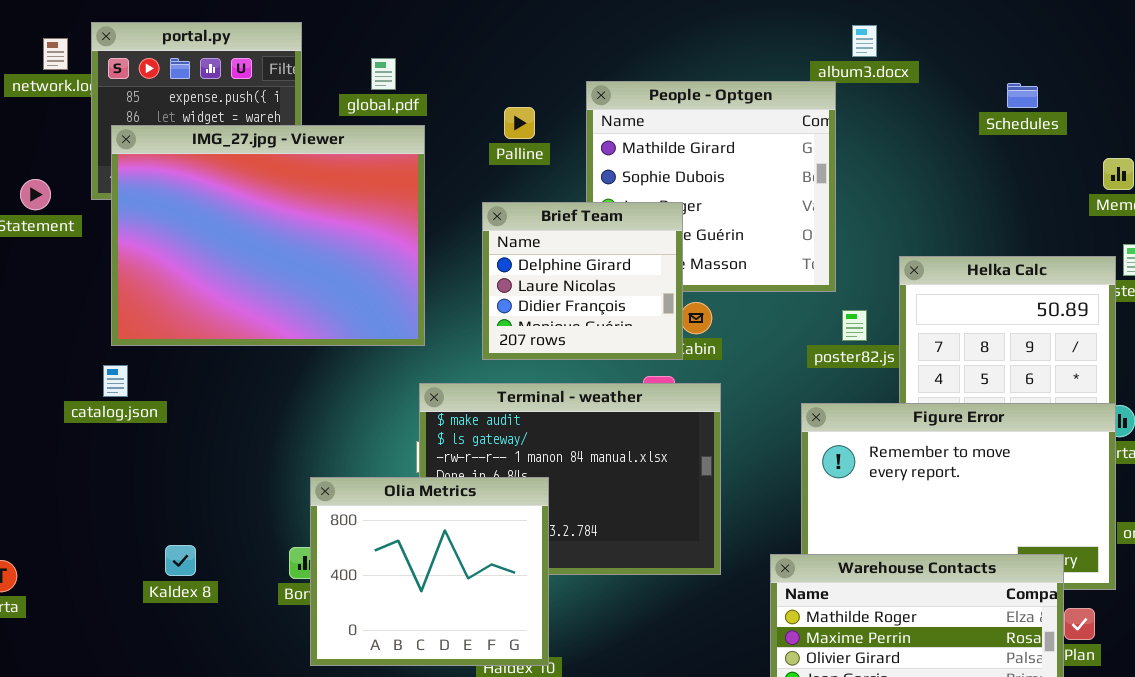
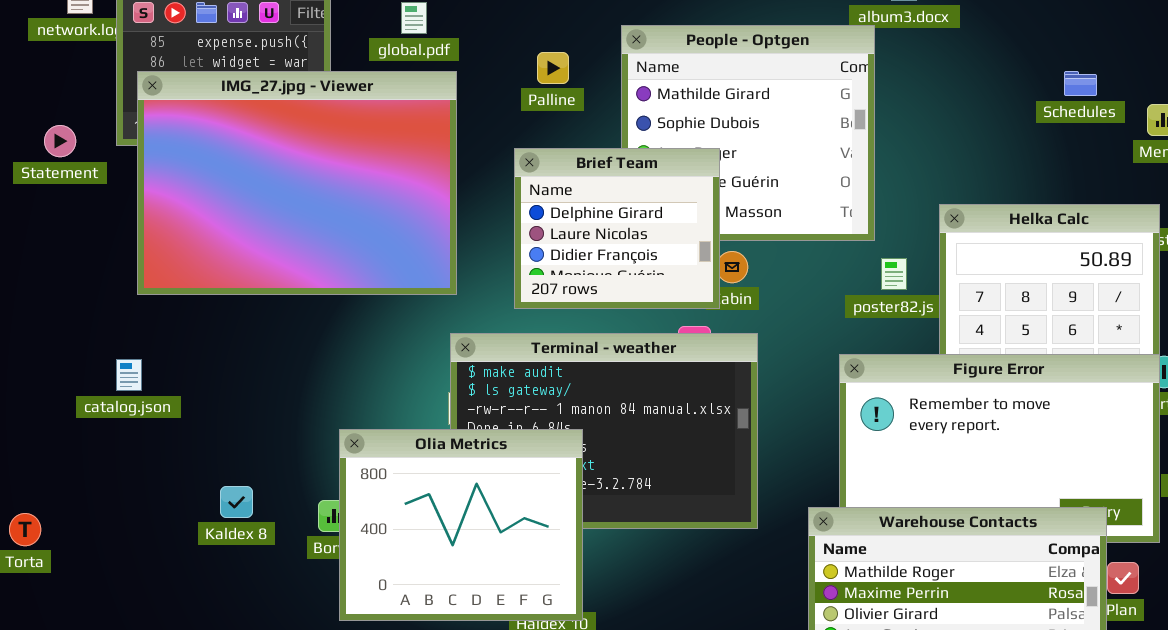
Schedules: [1007,83,1038,108] -> [1064,71,1097,96], moved
catalog.json: [103,365,128,397] -> [116,359,142,391], moved
Kaldex 8: [165,545,196,576] -> [220,486,253,518], moved

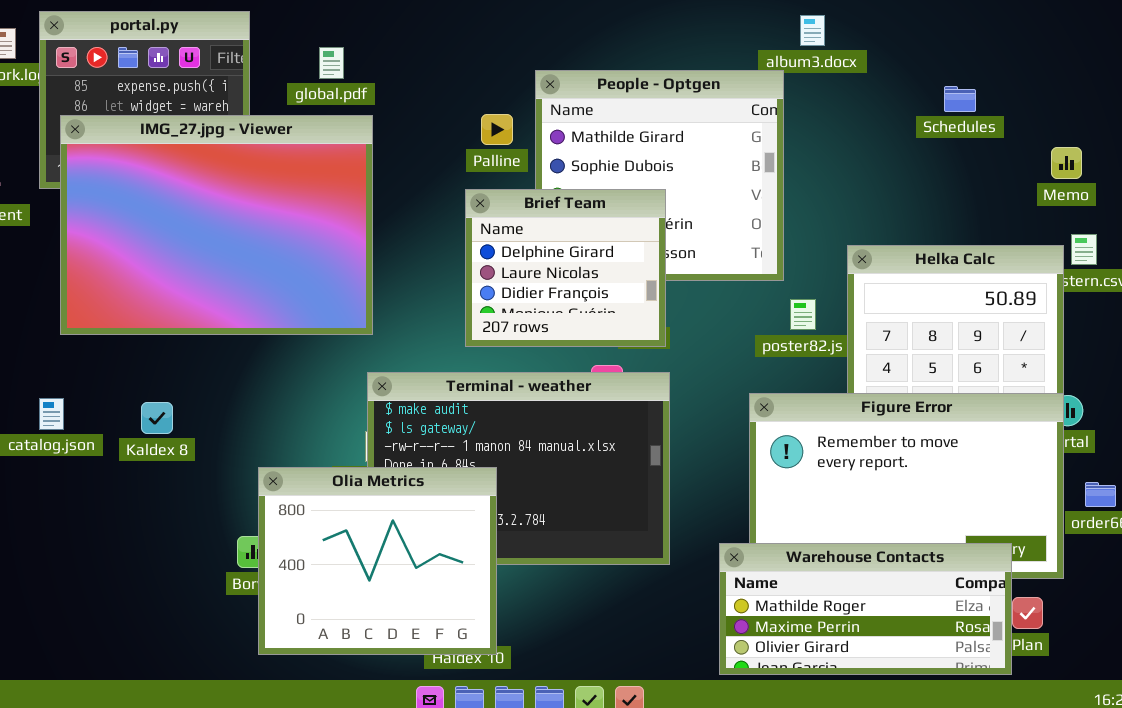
Palline: [537,52,569,84] -> [481,114,513,145], moved
Schedules: [1064,71,1097,96] -> [944,86,976,112], moved
Brief Team: [514,148,720,309] -> [465,189,666,347], moved
Kaldex 8: [220,486,253,518] -> [141,402,173,434], moved

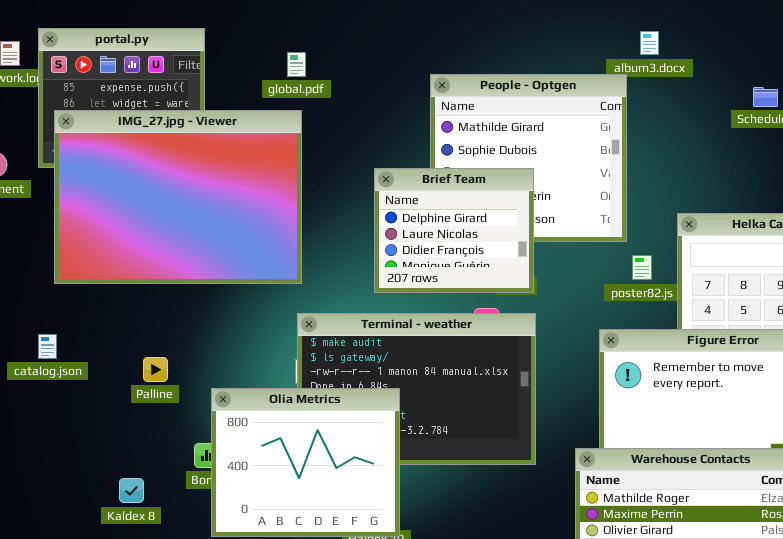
global.pdf: [319,47,344,79] -> [287,52,306,77], moved
Palline: [481,114,513,145] -> [143,357,168,382], moved
Kaldex 8: [141,402,173,434] -> [119,478,144,503], moved

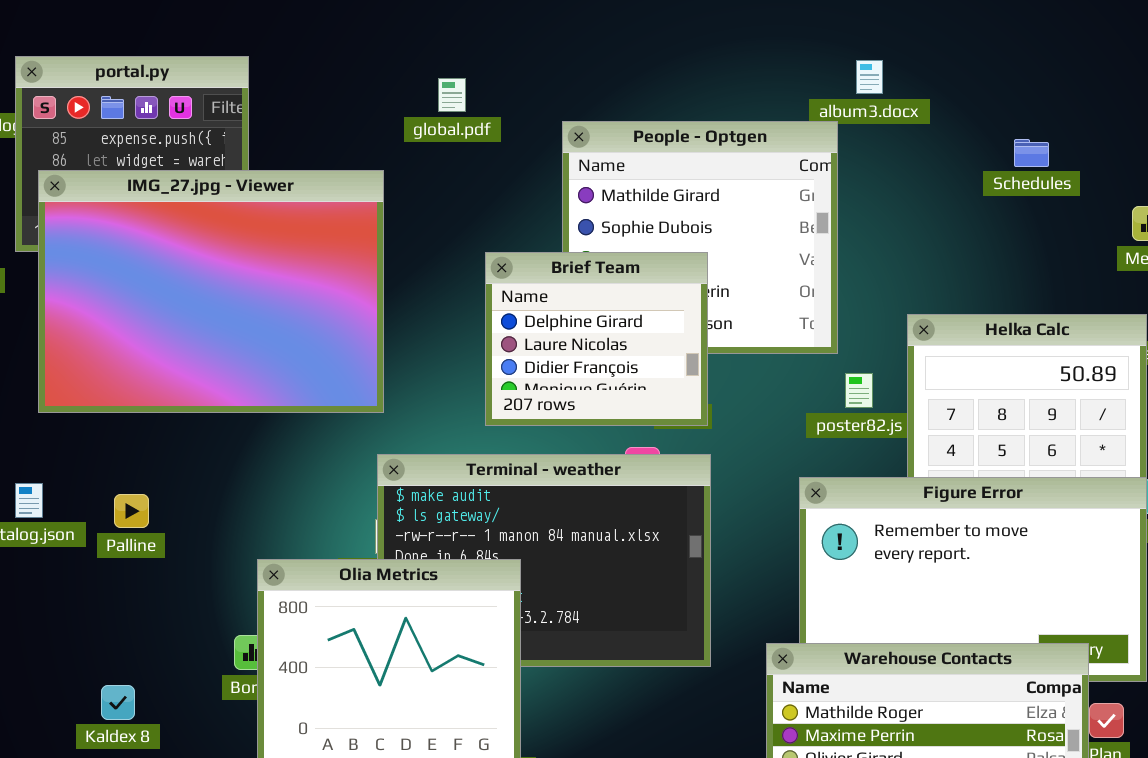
global.pdf: [287,52,306,77] -> [438,78,466,112], moved
Palline: [143,357,168,382] -> [114,494,149,528], moved
Kaldex 8: [119,478,144,503] -> [101,685,135,720], moved

